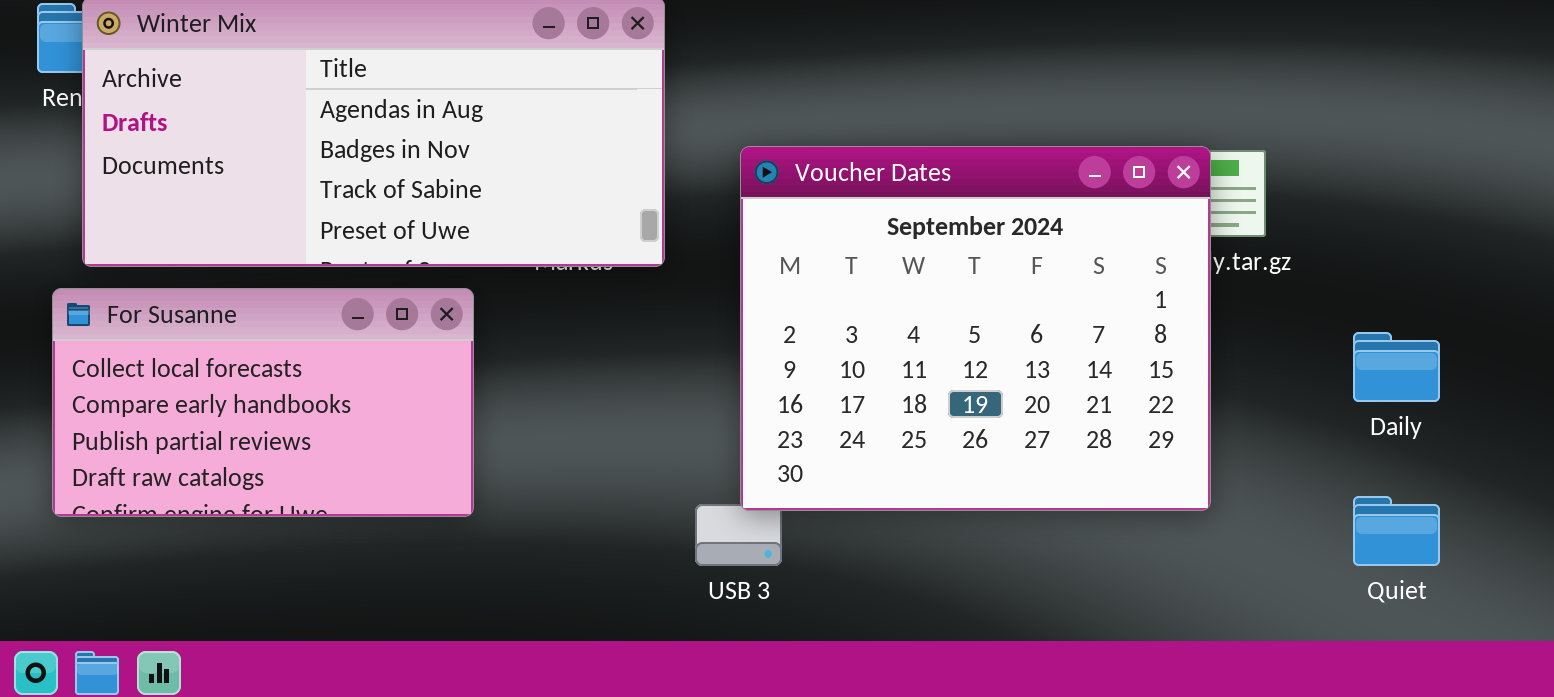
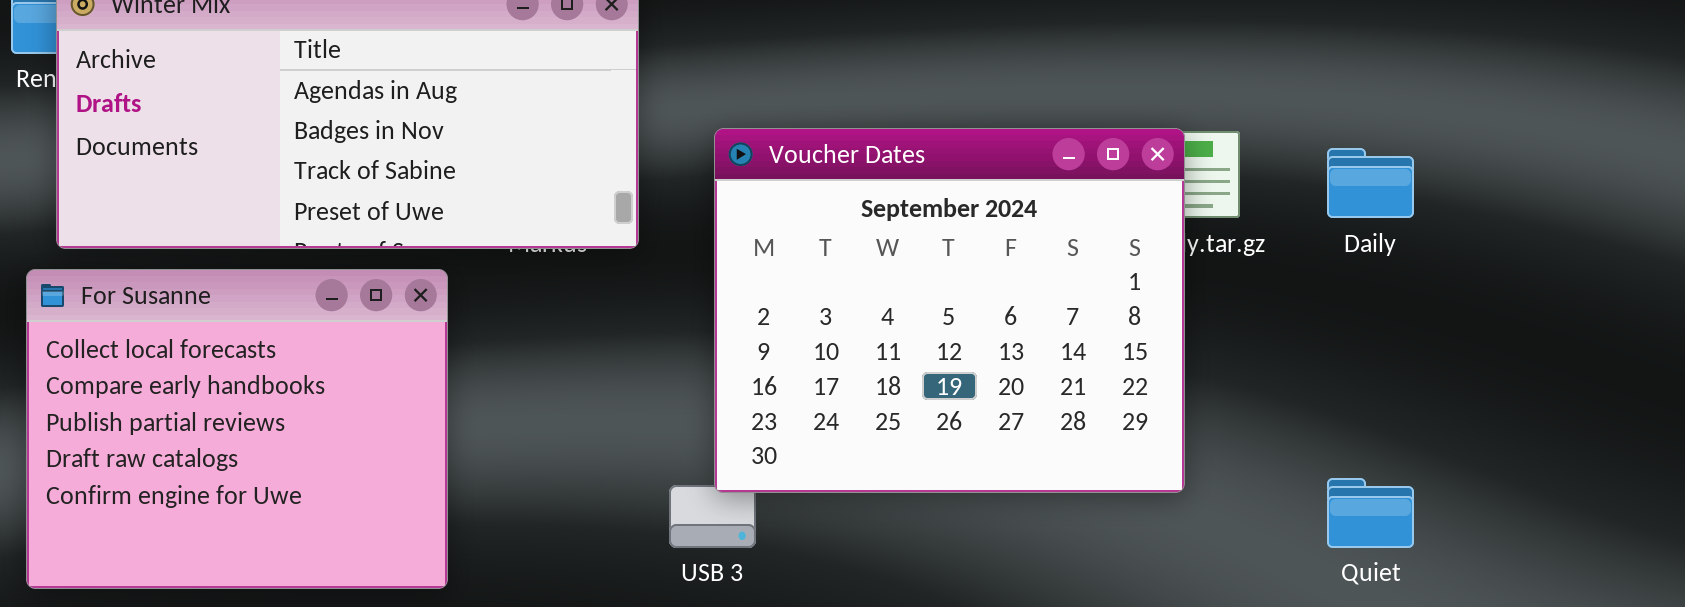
For Susanne: [52,288,474,517] -> [26,269,448,589], resized
Daily: [1353,332,1440,402] -> [1327,148,1414,218], moved

